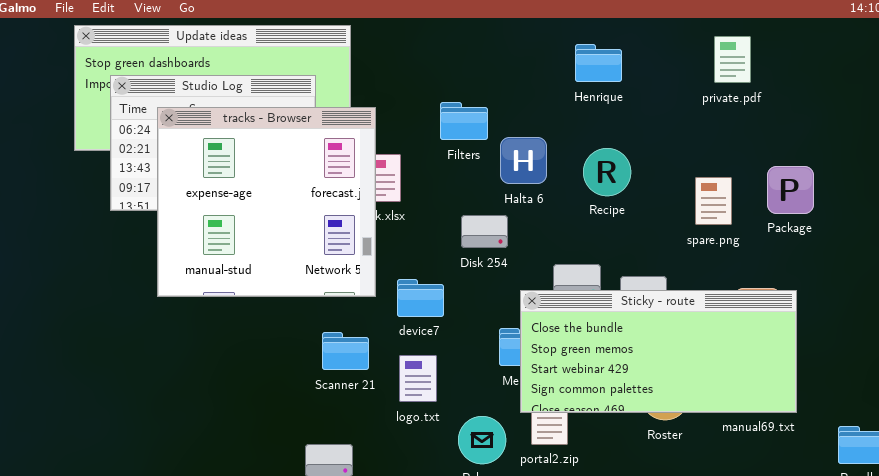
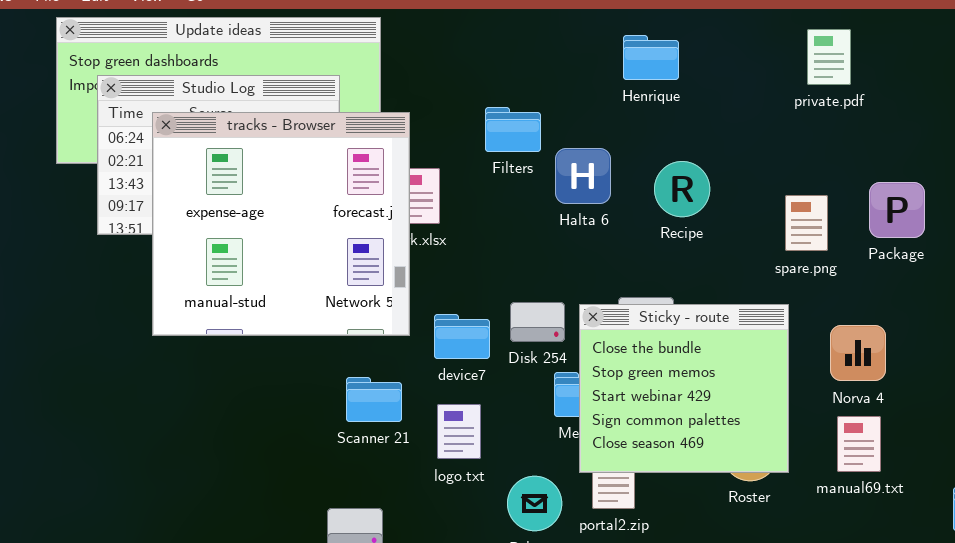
Henrique: [575,44,622,82] -> [623,35,679,80], moved
Disk 254: [461,215,508,248] -> [510,302,565,342], moved
Sticky - route: [520,290,797,413] -> [579,304,789,473], resized

